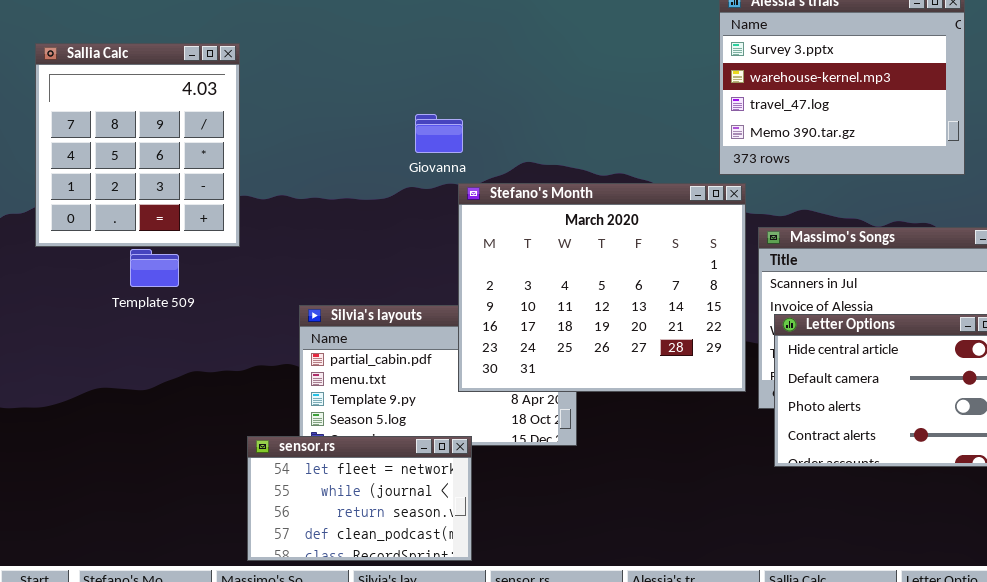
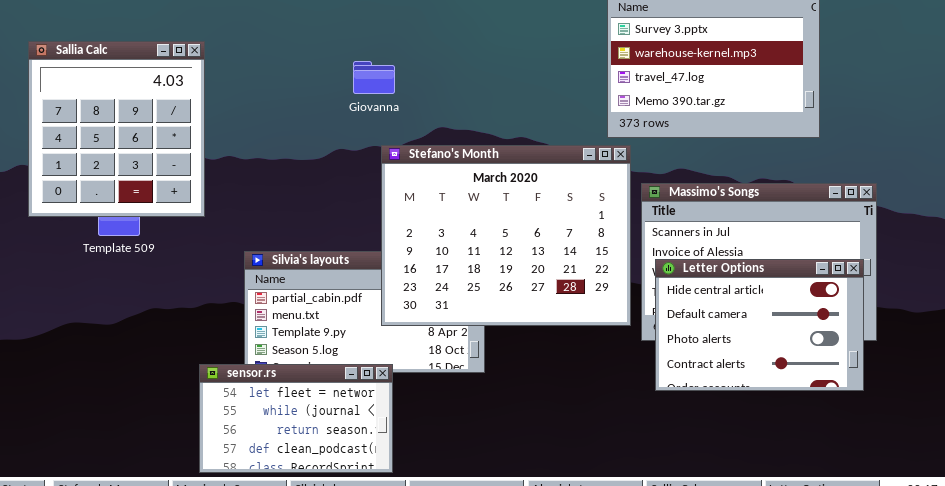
Sallia Calc: [35,43,240,247] -> [28,41,205,217], moved
Giovanna: [415,114,463,153] -> [353,61,395,94], moved

